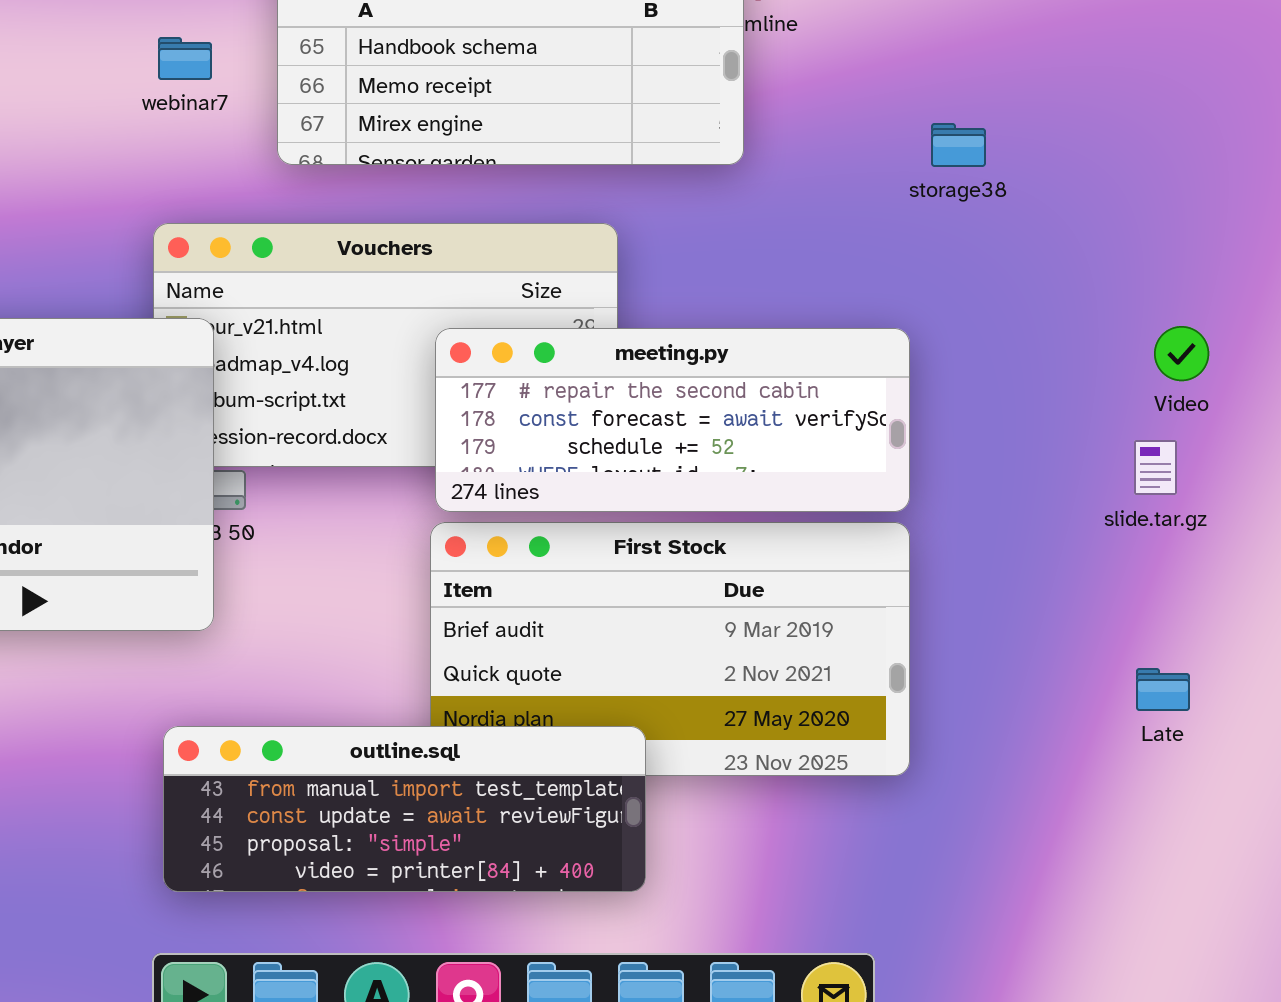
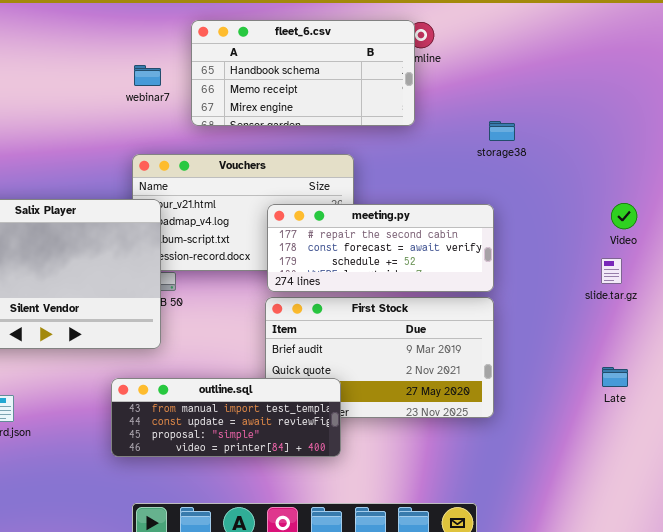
storage38: [931,123,986,167] -> [489,121,515,141], moved
outline.sql: [163,726,646,892] -> [111,378,341,457], moved

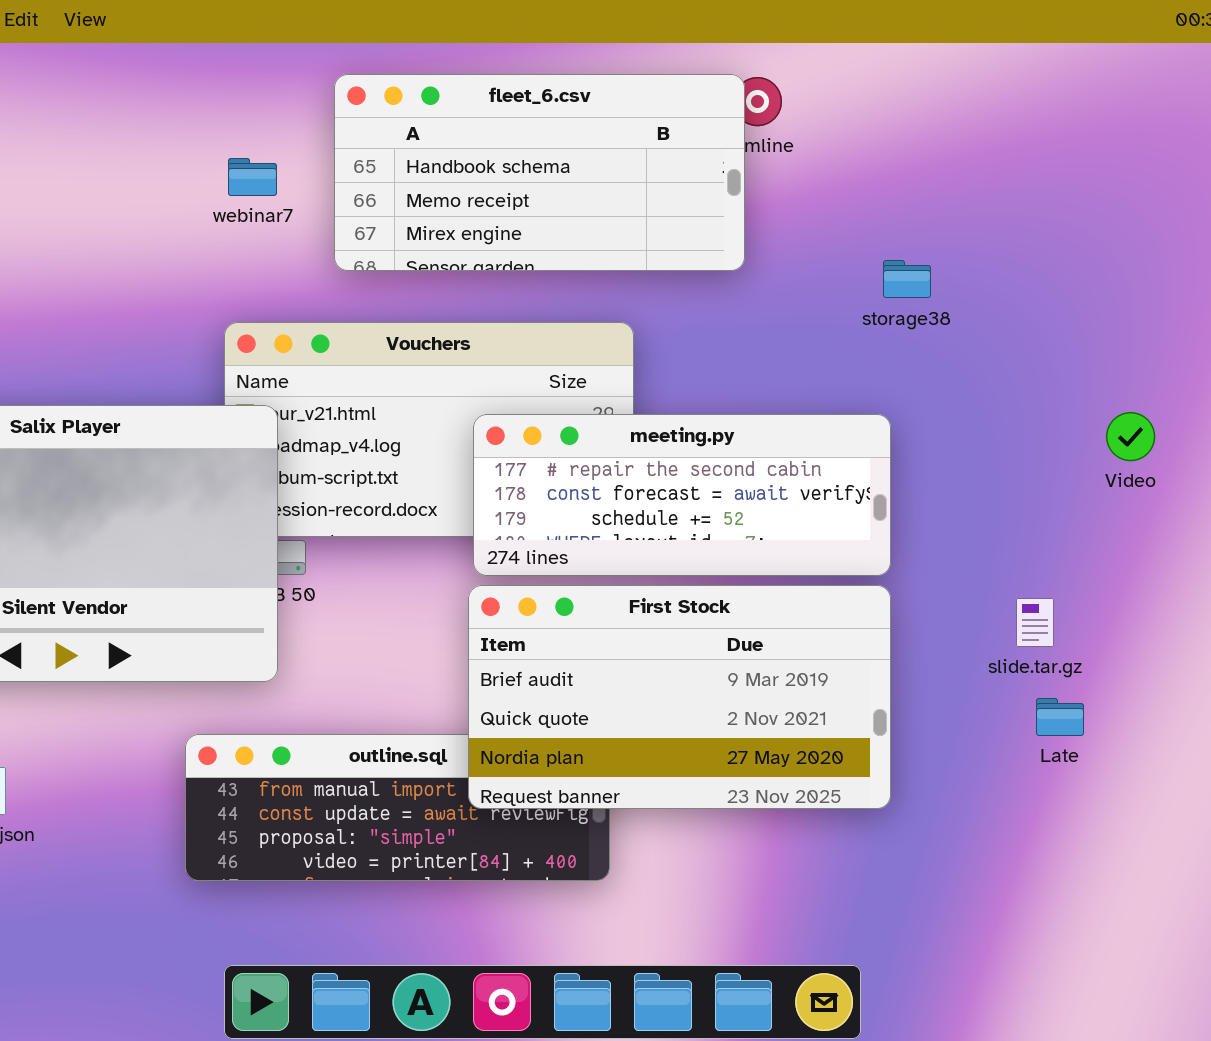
slide.tar.gz: [601,258,622,284] -> [1016,598,1054,647], moved
First Stock: [265,297,494,418] -> [468,585,891,809], raised
Late: [602,367,628,387] -> [1036,698,1084,736], moved

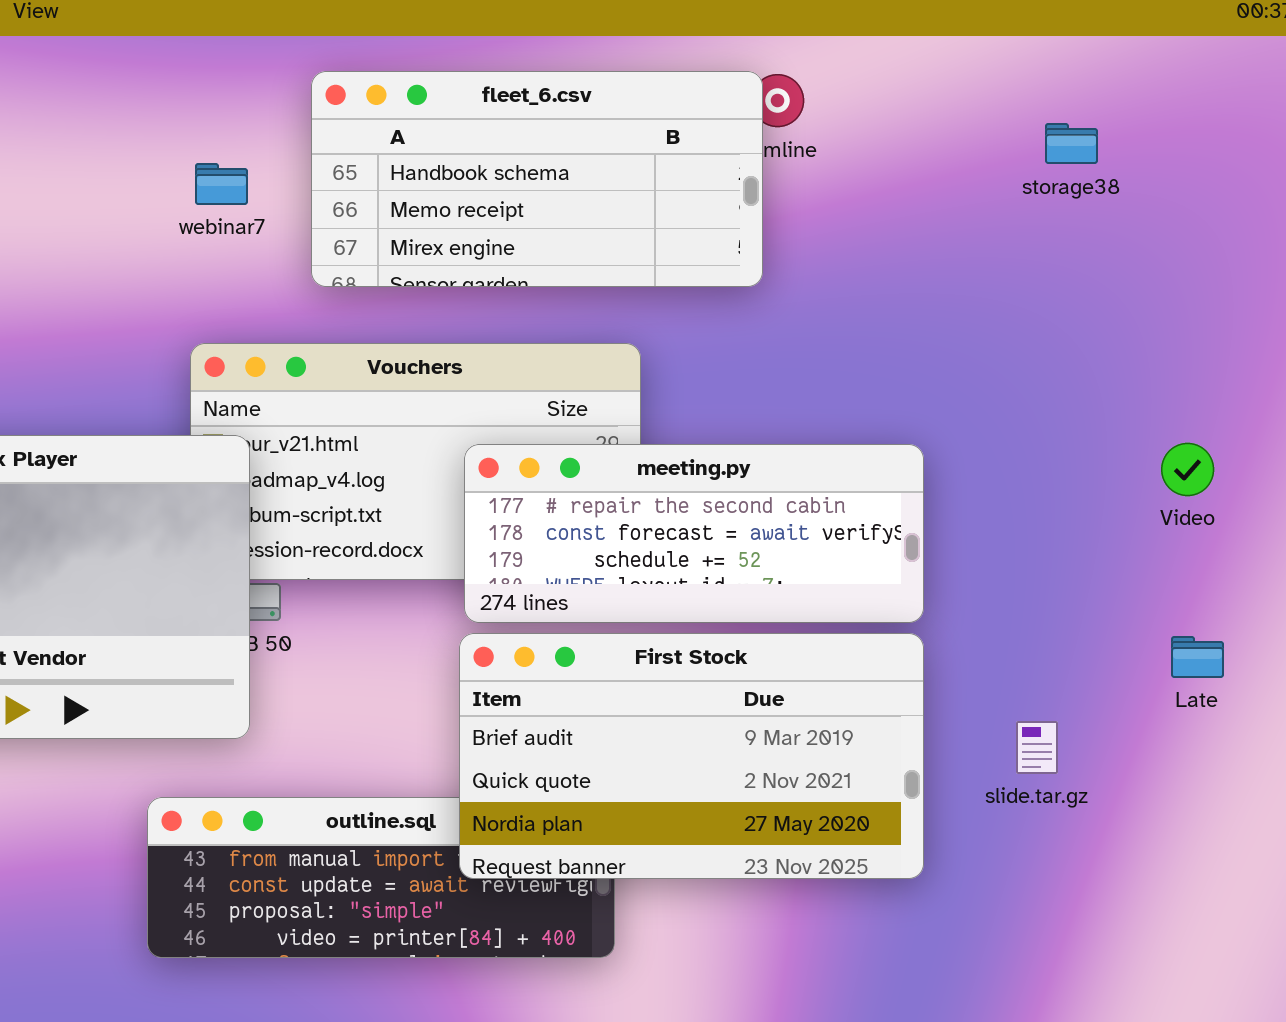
storage38: [883,260,931,298] -> [1045,123,1098,164], moved
slide.tar.gz: [1016,598,1054,647] -> [1016,721,1058,774], moved
Late: [1036,698,1084,736] -> [1171,636,1224,678], moved

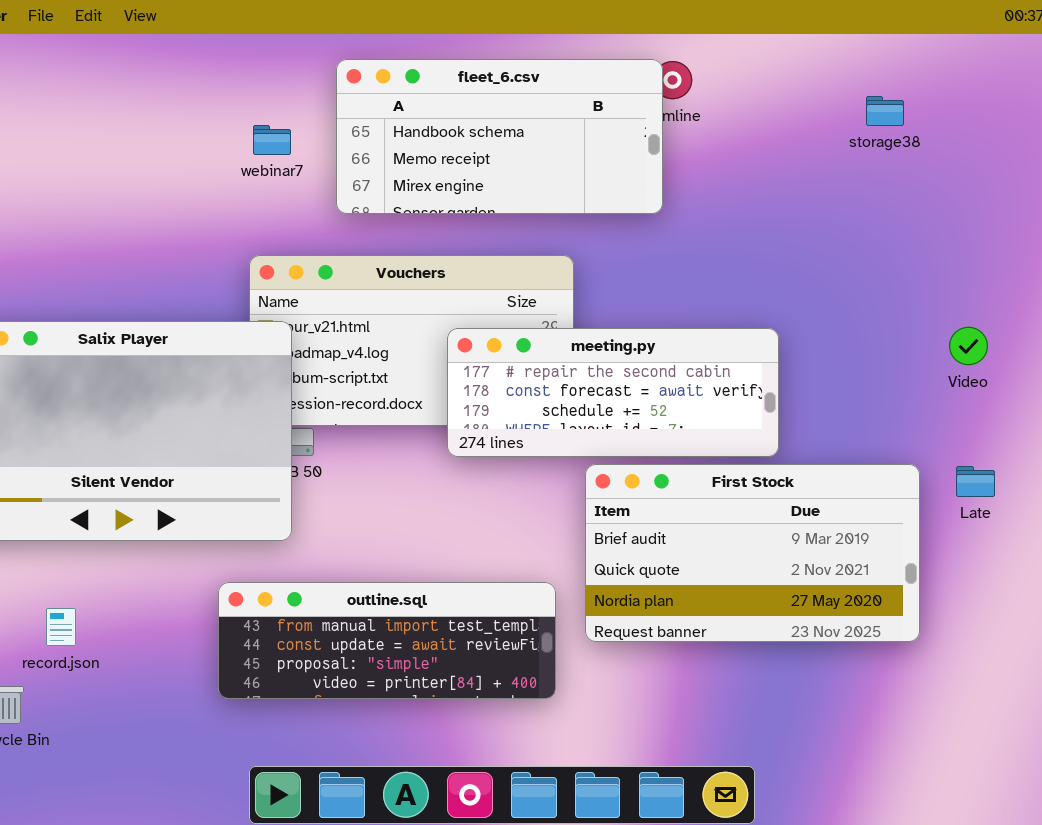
First Stock: [459,633,924,879] -> [585,464,920,642], moved

